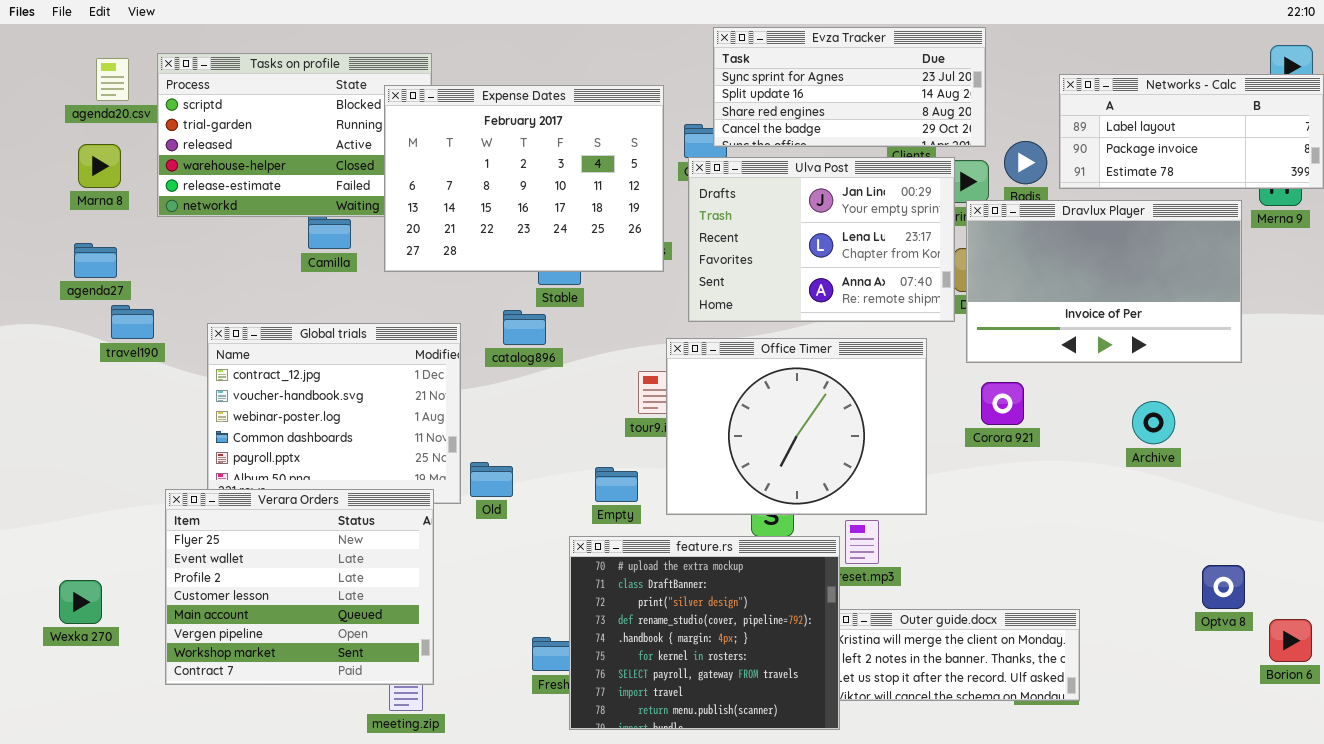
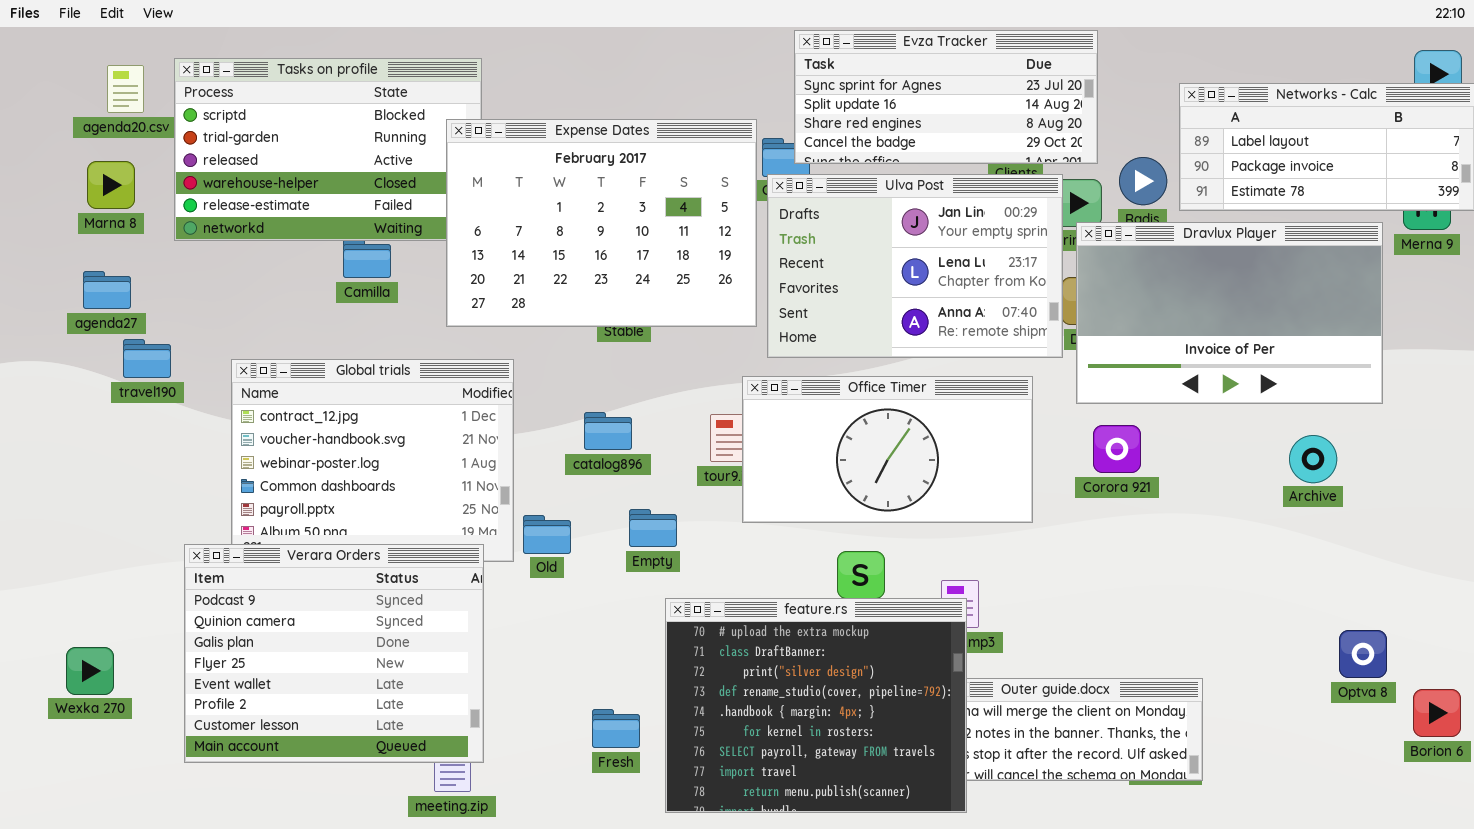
Expense Dates: [384,85,664,272] -> [446,119,757,327], moved
catalog896: [503,310,546,345] -> [584,412,632,450], moved
Office Timer: [666,338,927,515] -> [742,376,1033,523], resized
Archive: [1132,401,1175,444] -> [1289,435,1337,483], moved
Empty: [595,467,638,502] -> [629,509,677,547], moved
Verara Orders: [165,489,434,685] -> [184,544,484,763], scrolled up 3 rows
feature.rs: [569,536,840,730] -> [665,598,967,813], moved

